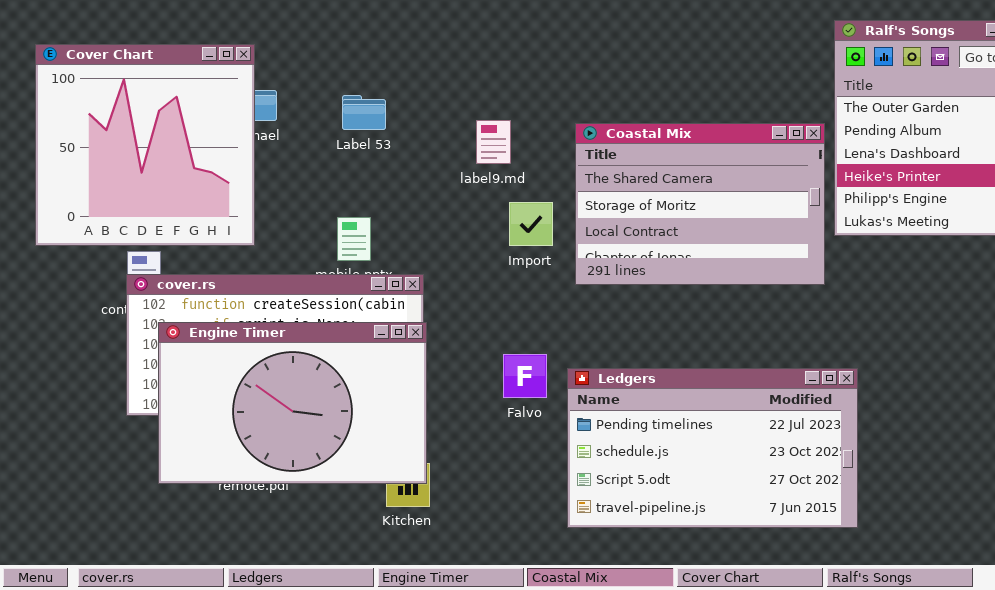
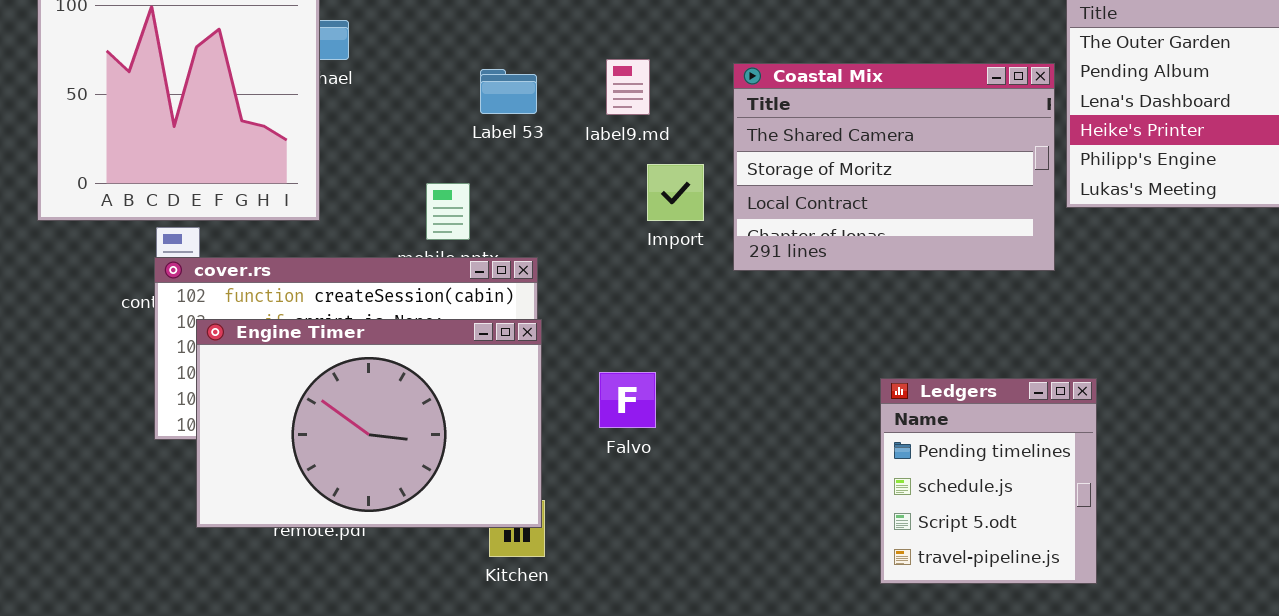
Label 53: [342,95,386,130] -> [480,69,537,114], moved
Falvo: [503,354,547,398] -> [599,372,656,428], moved
Ledgers: [567,368,858,528] -> [880,378,1097,584], resized

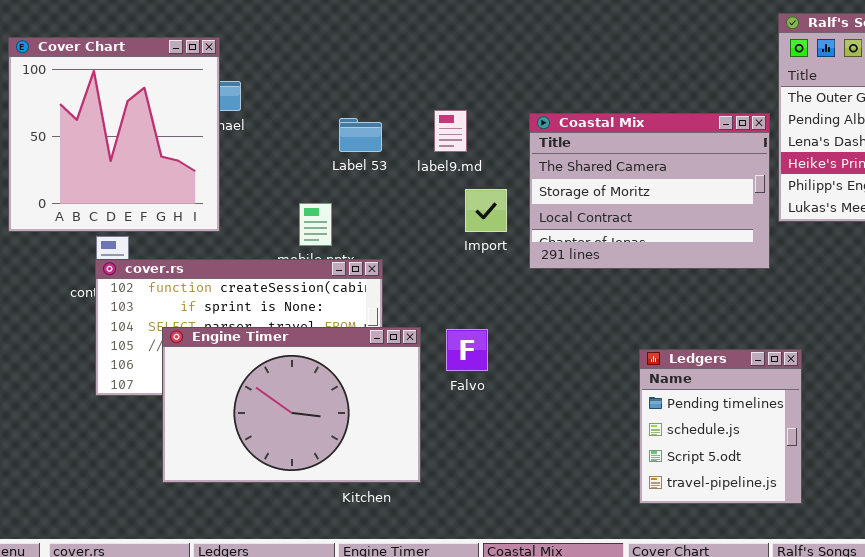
Engine Timer: [196,319,542,528] -> [162,327,421,483], moved
Falvo: [599,372,656,428] -> [446,329,488,371], moved

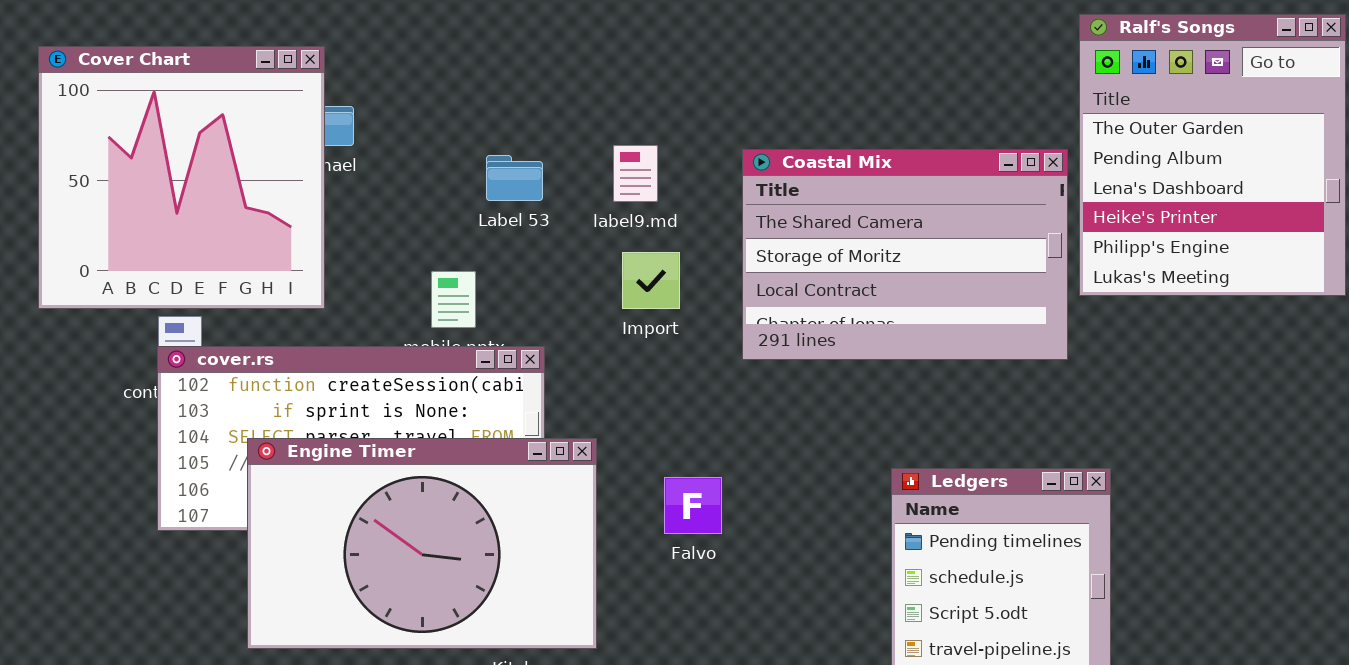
Import: [465,189,507,232] -> [622,252,680,309], moved
Falvo: [446,329,488,371] -> [664,477,722,534], moved

